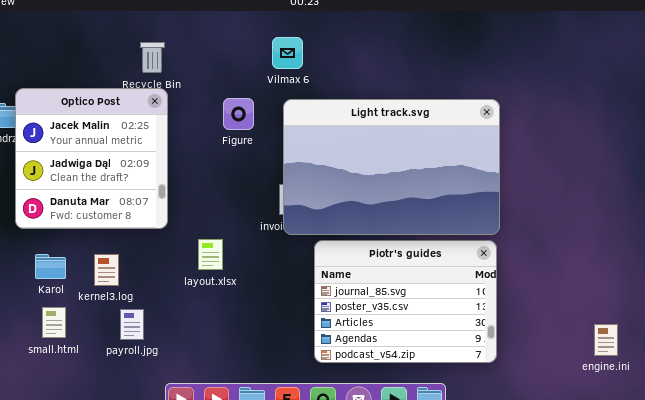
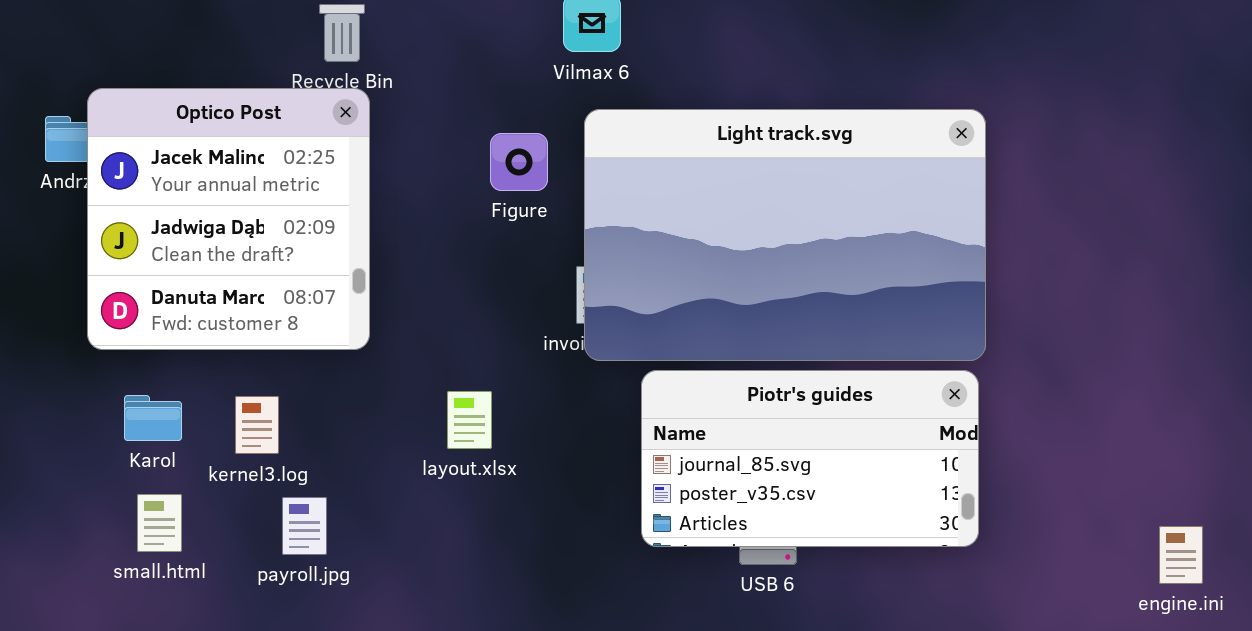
Figure: [223,98,254,130] -> [490,133,548,191], moved
layout.xlsx: [198,239,223,270] -> [447,391,492,449], moved
Piotr's guides: [314,240,497,363] -> [641,370,979,547], resized

